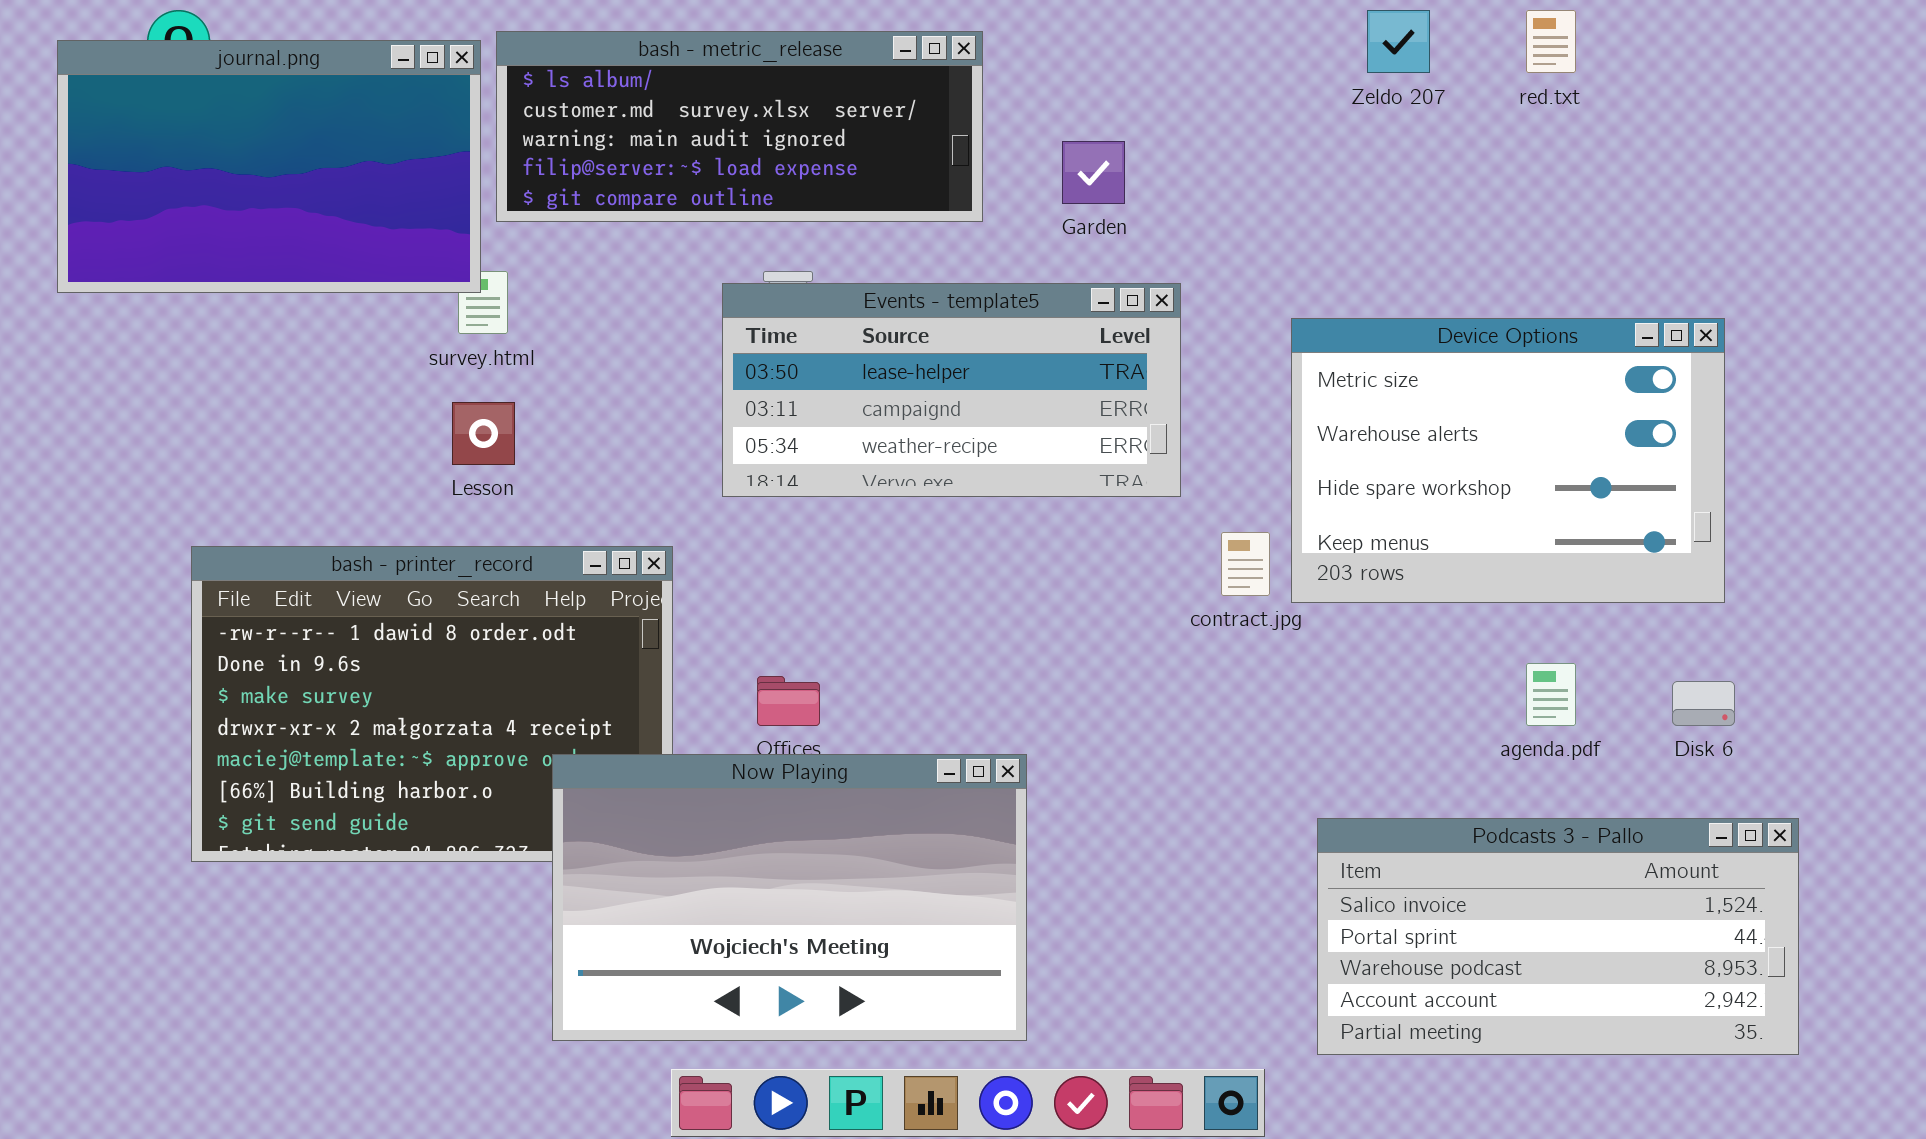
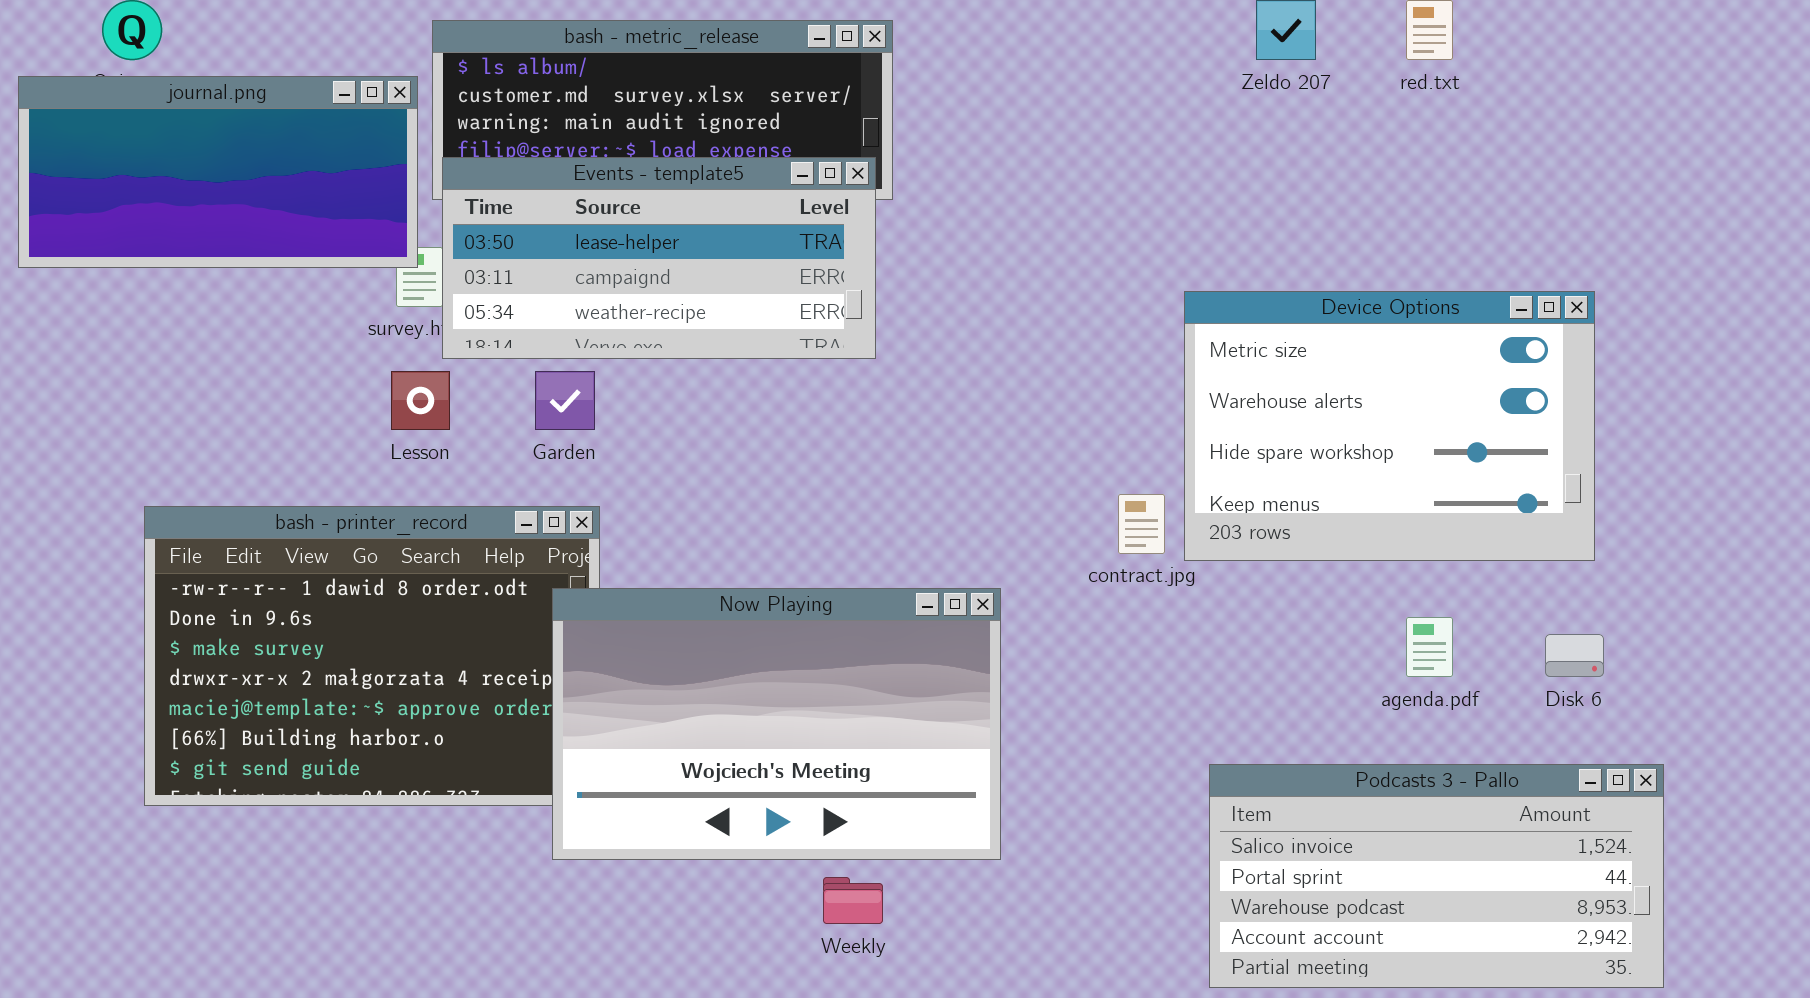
journal.png: [57,40,481,293] -> [18,76,418,268], resized
Garden: [1062,141,1125,204] -> [535,371,595,430], moved
Events - template5: [722,283,1181,497] -> [442,157,876,359], moved
Now Playing: [552,754,1027,1041] -> [552,588,1001,860], moved

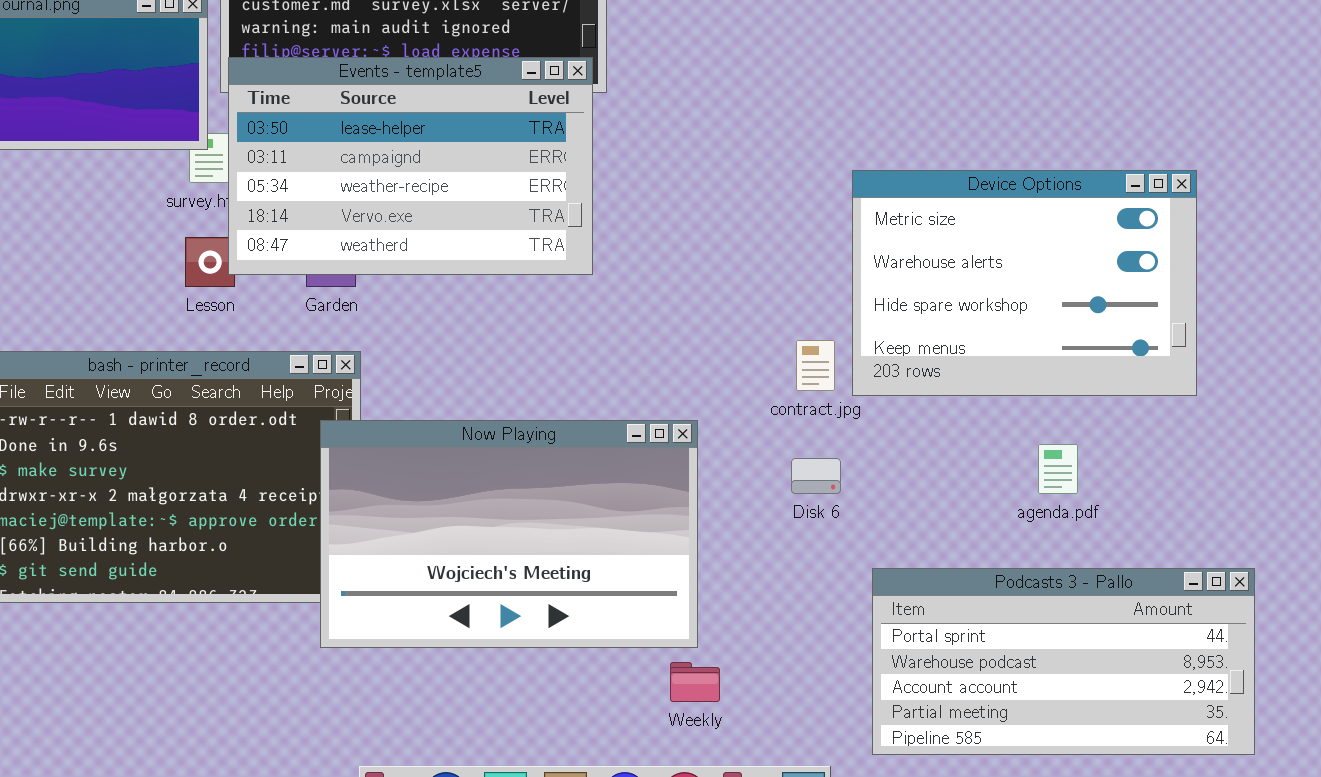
Events - template5: [442,157,876,359] -> [228,57,593,275], resized
Disk 6: [1545,634,1604,677] -> [791,458,841,494], moved
Podcasts 3 - Pallo: [1209,764,1664,988] -> [872,568,1255,755], scrolled down 1 row
Weekly: [823,877,883,924] -> [670,662,720,702], moved

